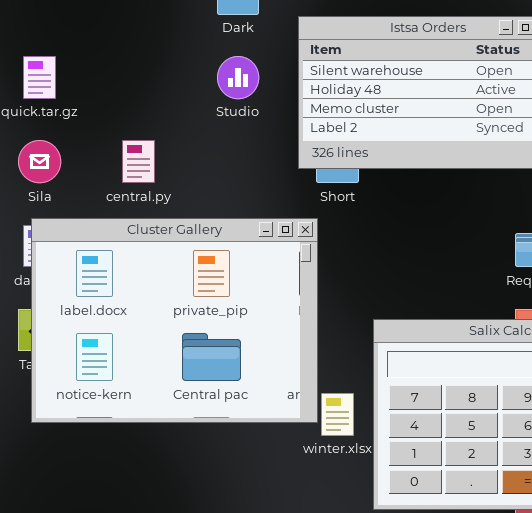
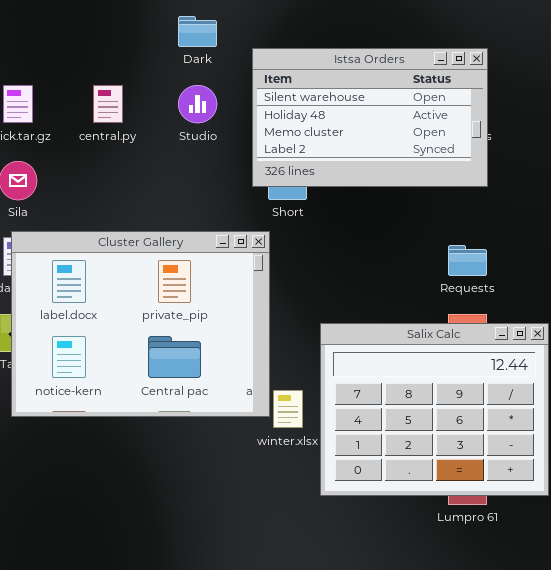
central.py: [122,140,155,183] -> [93,85,123,123], moved

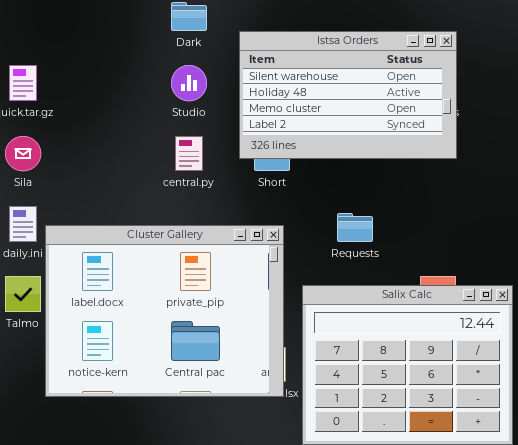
central.py: [93,85,123,123] -> [175,136,203,171], moved
Cluster Gallery: [11,231,270,417] -> [45,225,284,397], moved
Requests: [448,245,487,276] -> [337,213,373,242], moved

